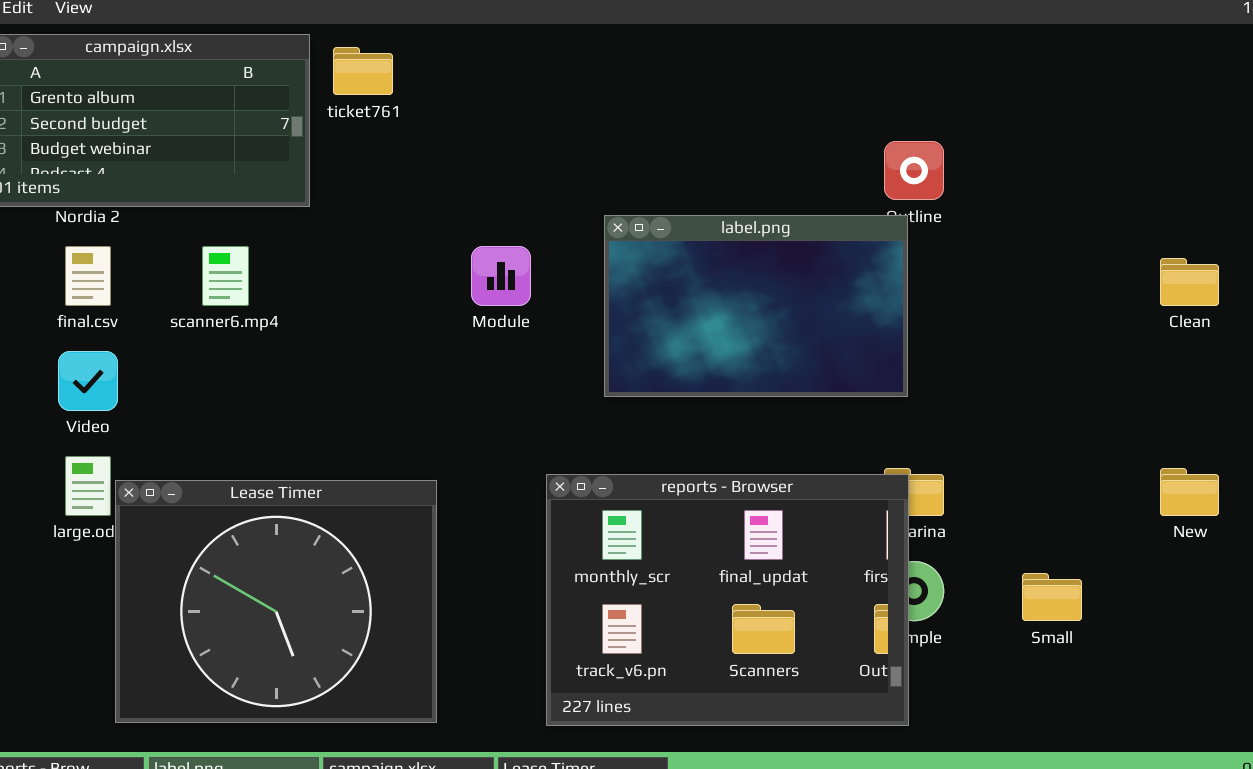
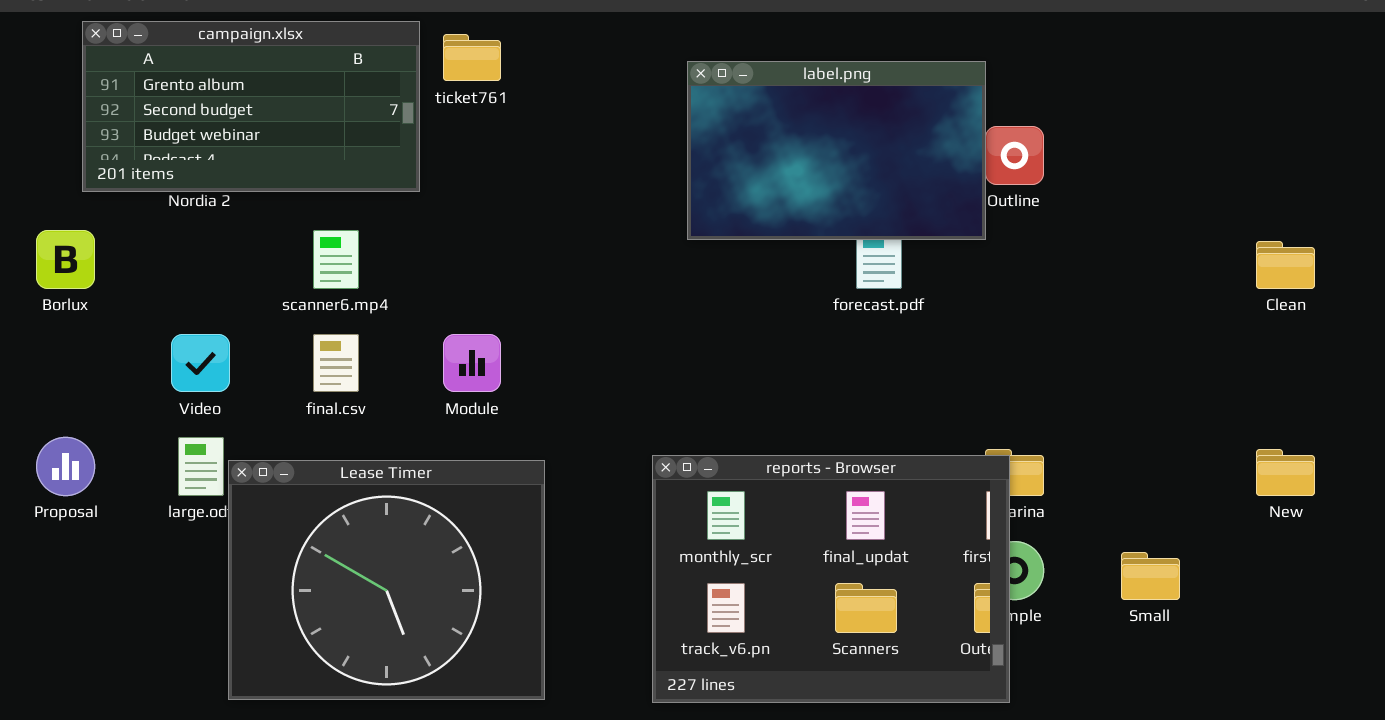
label.png: [604,215,908,397] -> [687,61,986,240], moved
final.csv: [65,246,111,306] -> [313,334,359,392], moved
Module: [471,246,531,306] -> [443,334,501,392], moved

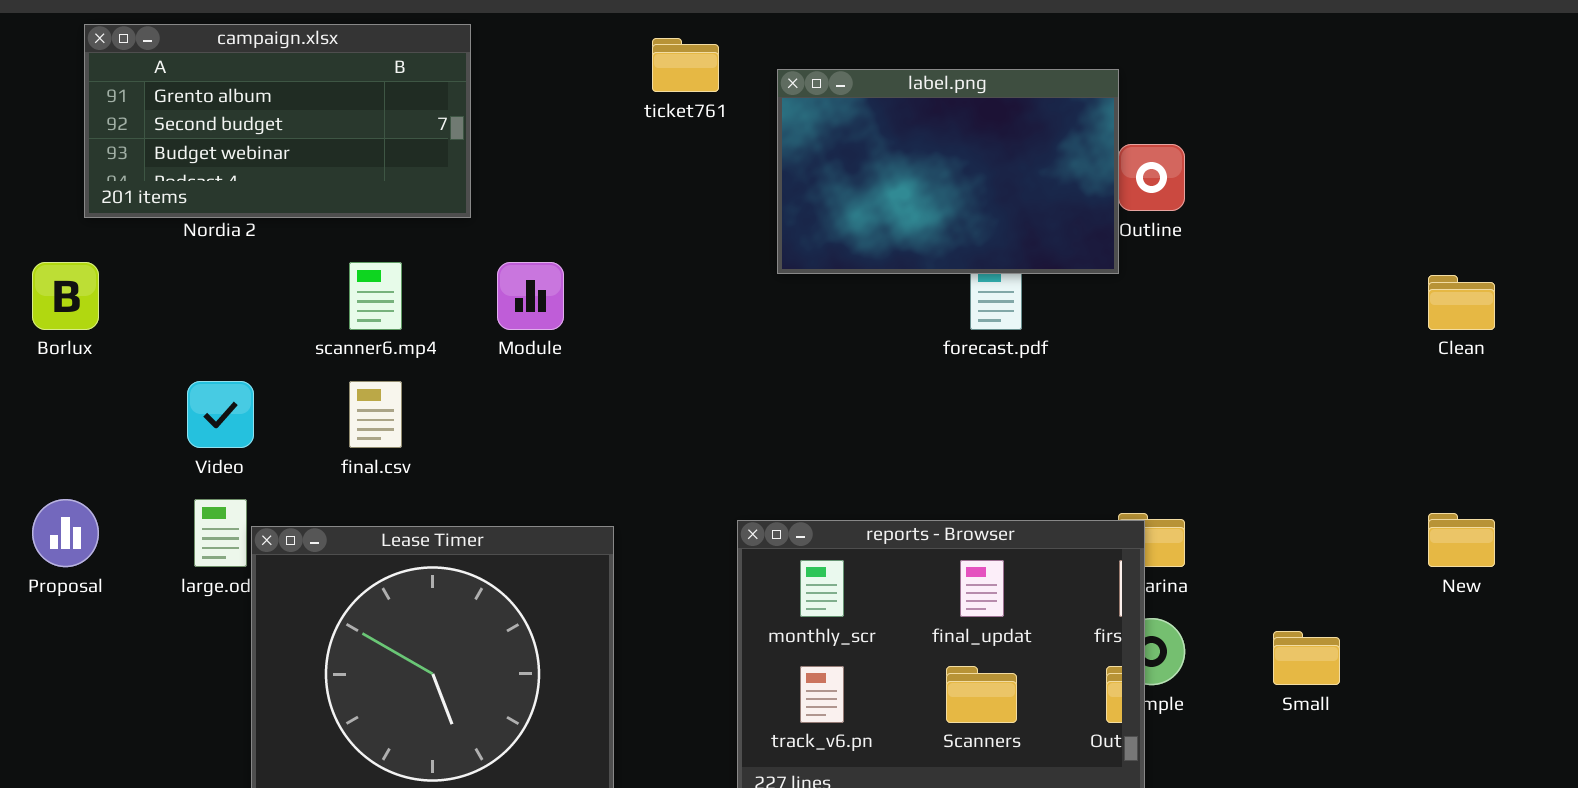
ticket761: [443,34,501,81] -> [652,38,719,92], moved
Module: [443,334,501,392] -> [497,262,564,330], moved

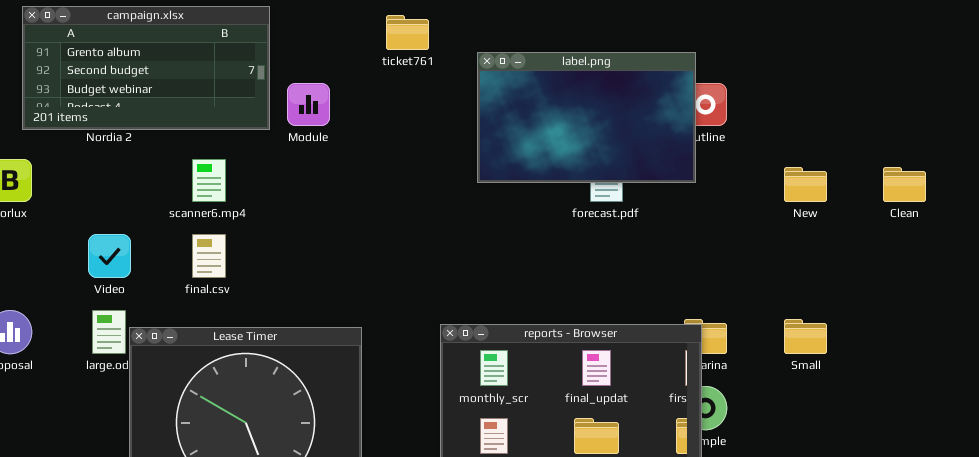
label.png: [777,69,1119,274] -> [477,52,696,183], moved
Module: [497,262,564,330] -> [287,83,330,126], moved
New: [1428,513,1495,567] -> [784,167,827,202], moved
Small: [1273,631,1340,685] -> [784,319,827,354], moved

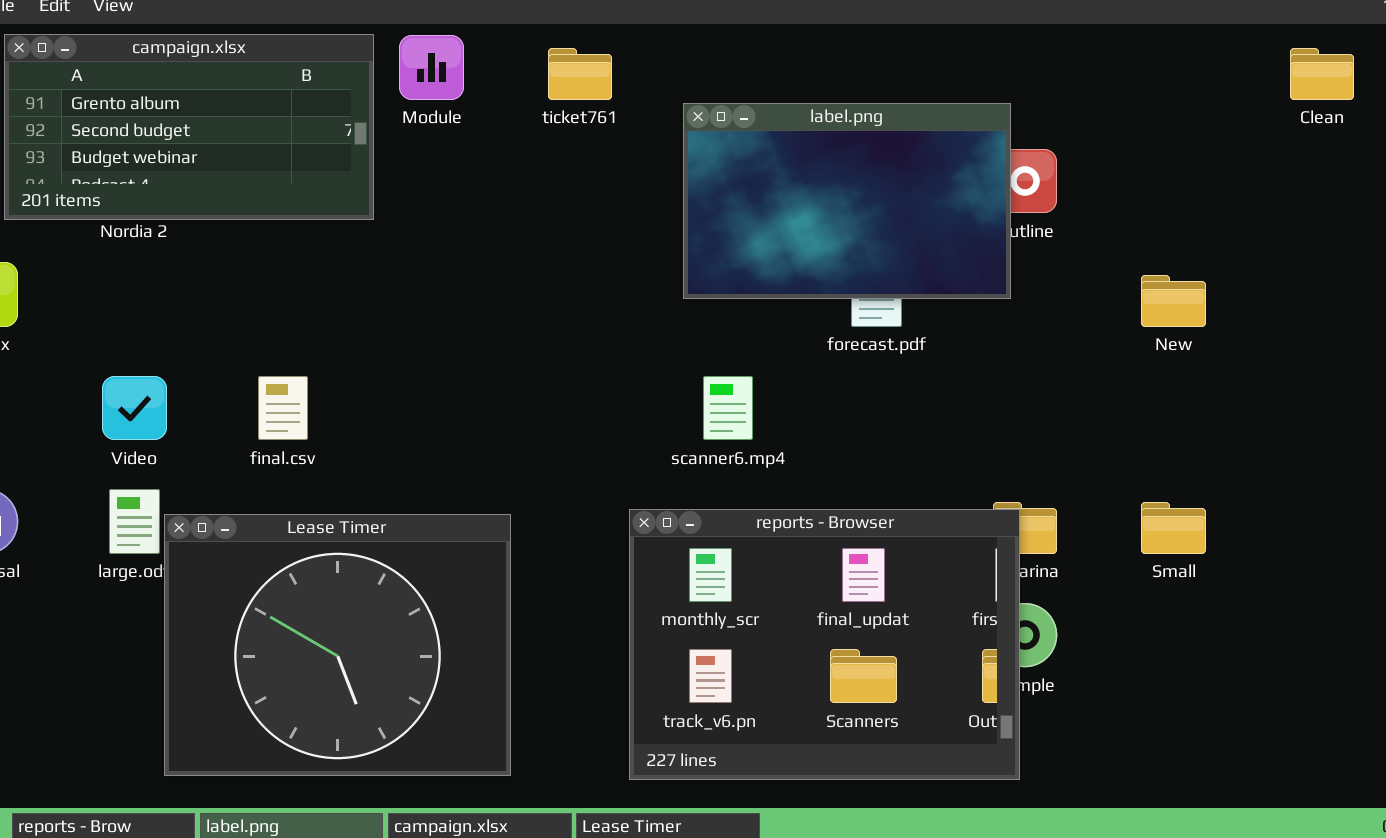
Module: [287,83,330,126] -> [399,35,464,100], moved
scanner6.mp4: [192,159,226,202] -> [703,376,753,440], moved
Clean: [883,167,926,202] -> [1290,48,1354,100], moved

